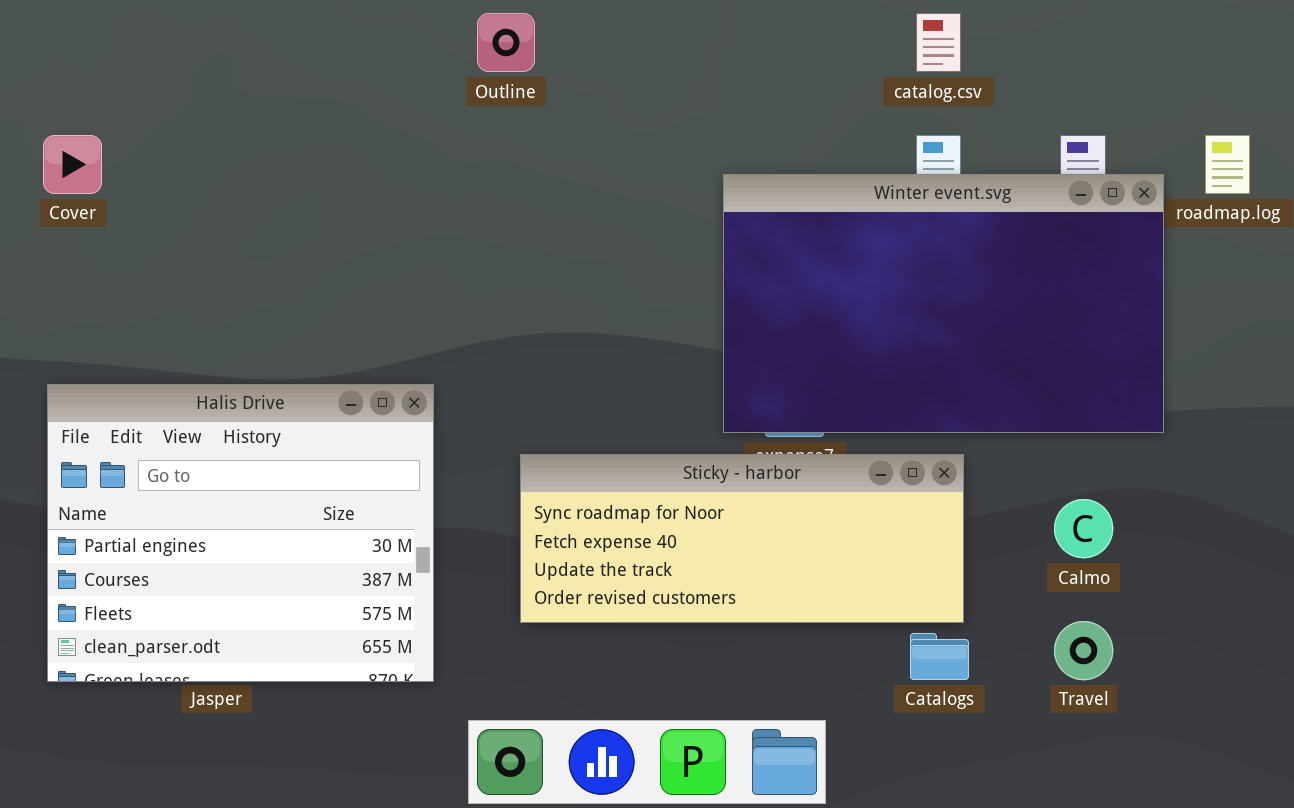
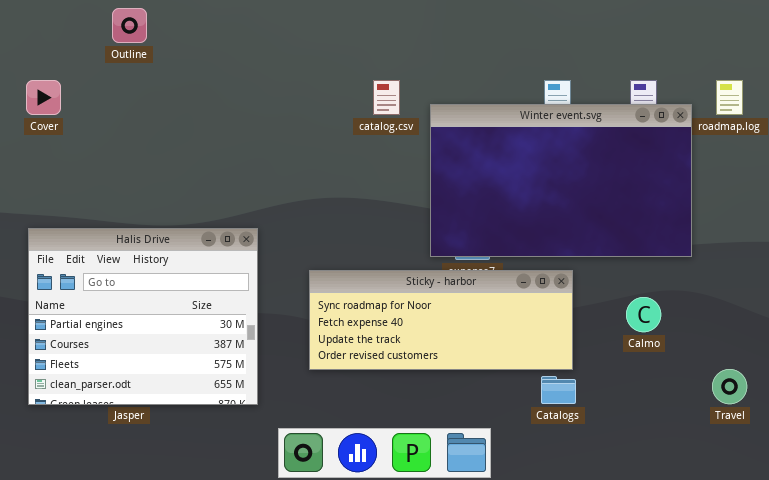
Outline: [477,13,535,72] -> [112,8,147,43], moved
catalog.csv: [916,13,961,72] -> [373,80,400,115], moved
Travel: [1054,621,1113,680] -> [712,369,747,404], moved

